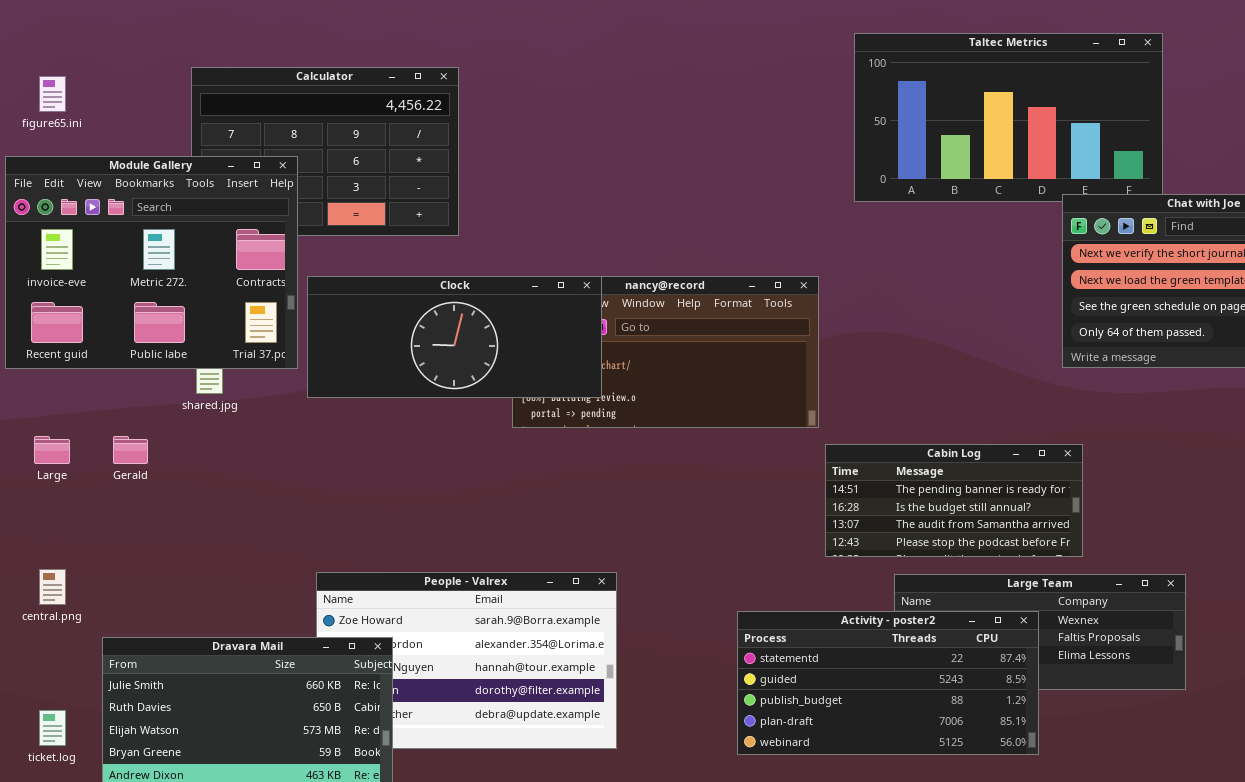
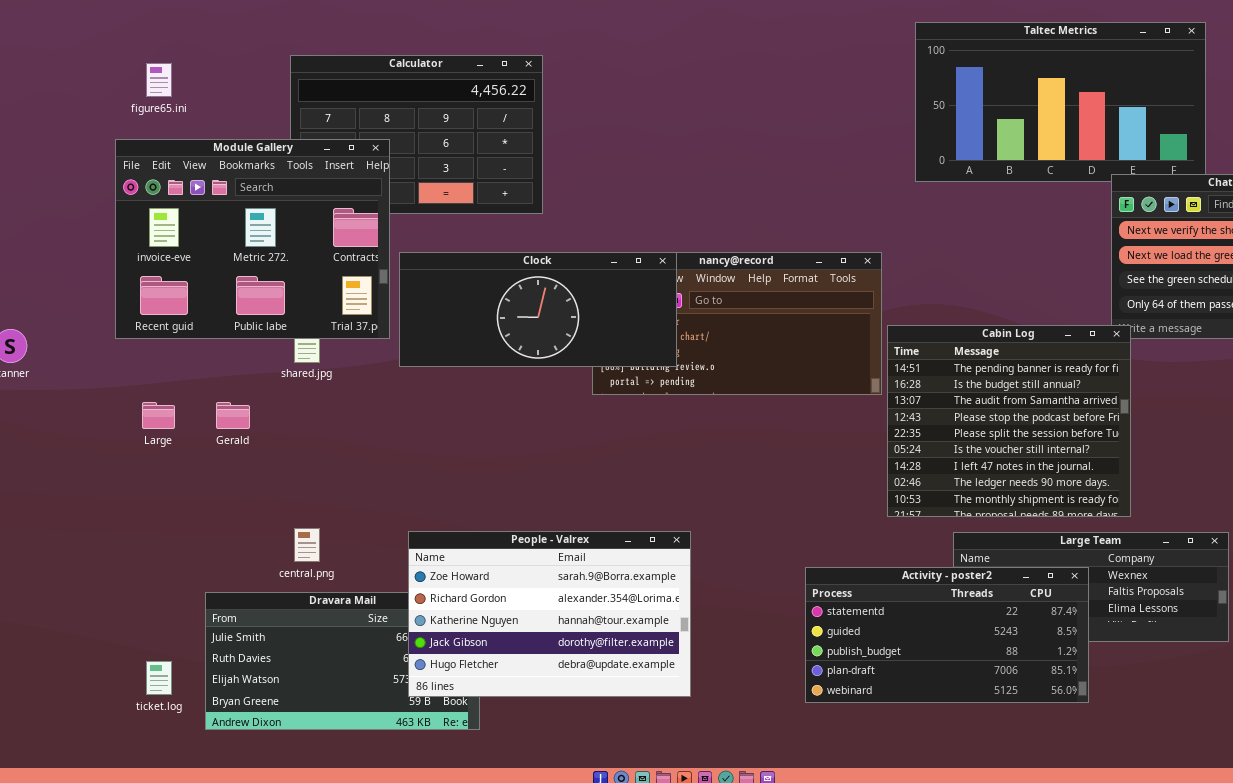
Cabin Log: [825,444,1083,557] -> [887,325,1131,517], resized
central.png: [39,569,66,605] -> [294,528,320,562], moved
People - Valrex: [316,572,617,749] -> [408,531,691,697], raised

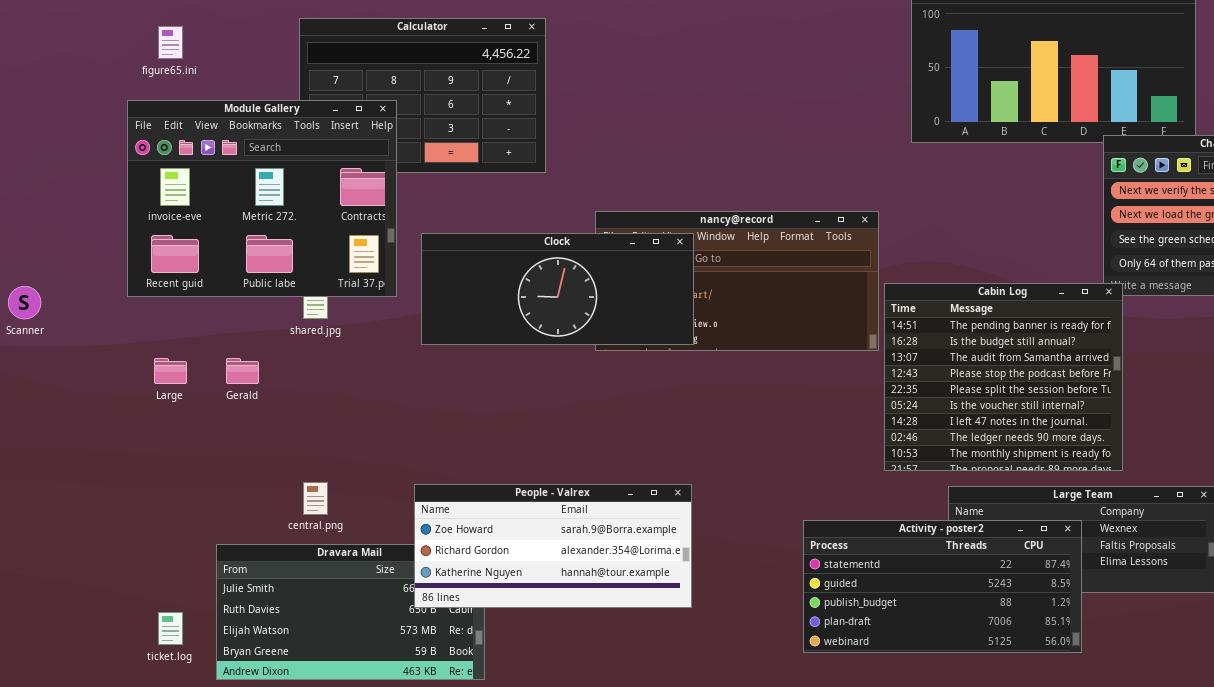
Clock: [399,252,677,367] -> [421,233,694,345], moved
People - Valrex: [408,531,691,697] -> [414,484,692,608], resized

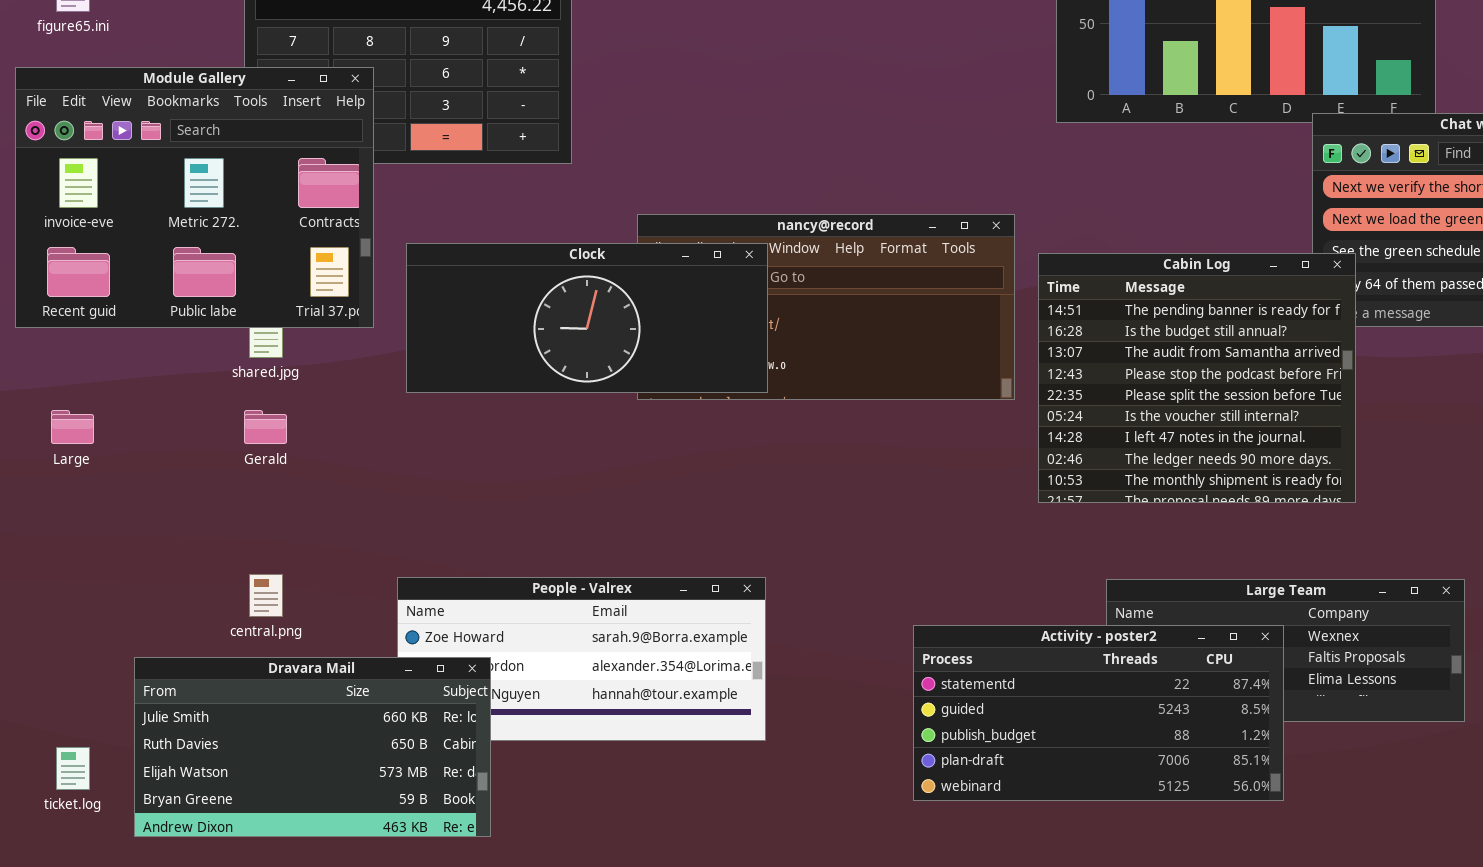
Cabin Log: [884,283,1123,471] -> [1038,253,1356,503], moved
Gerald: [226,358,259,384] -> [244,410,287,444], moved
Dravara Mail: [216,544,485,680] -> [134,657,491,837], raised

